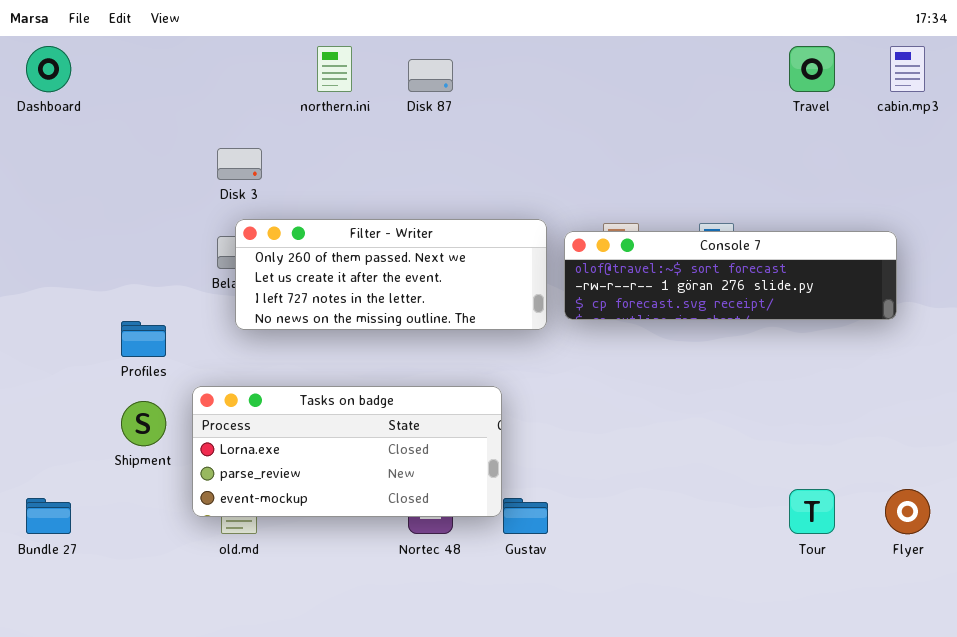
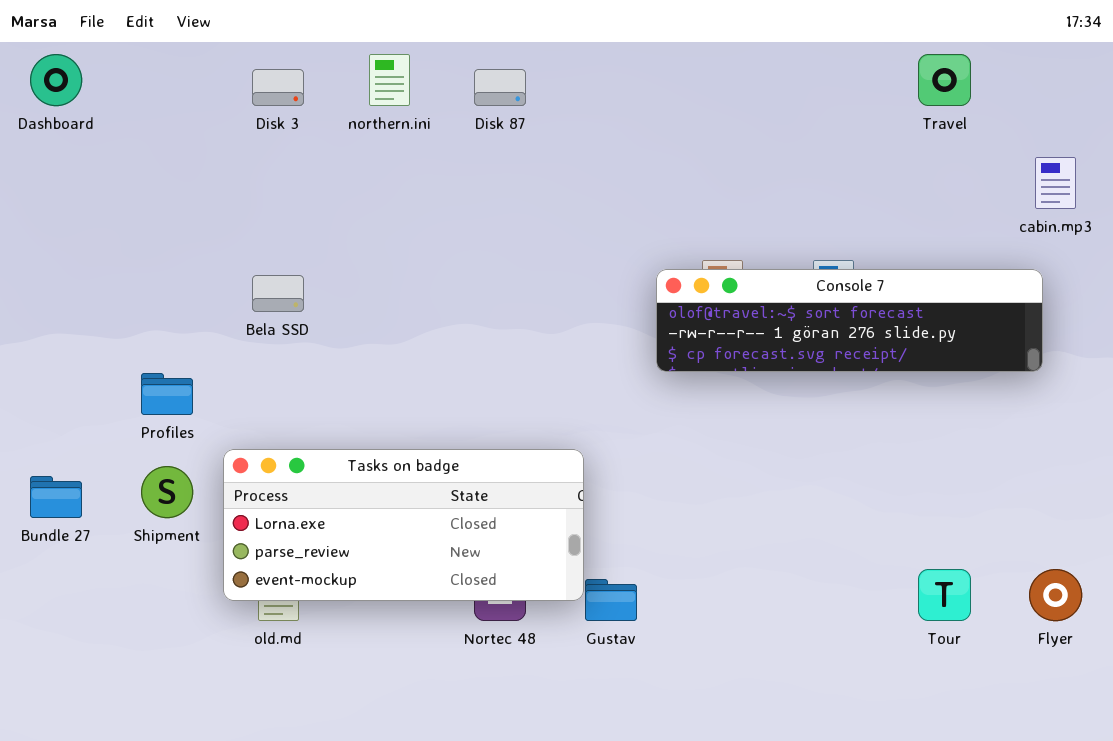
cabin.mp3: [890,46,925,92] -> [1035,157,1076,209], moved
Disk 3: [217,148,262,180] -> [252,69,304,106], moved
Filter - Writer: [235,219,547,330] -> none, closed
Bundle 27: [26,498,71,534] -> [30,476,82,518], moved

